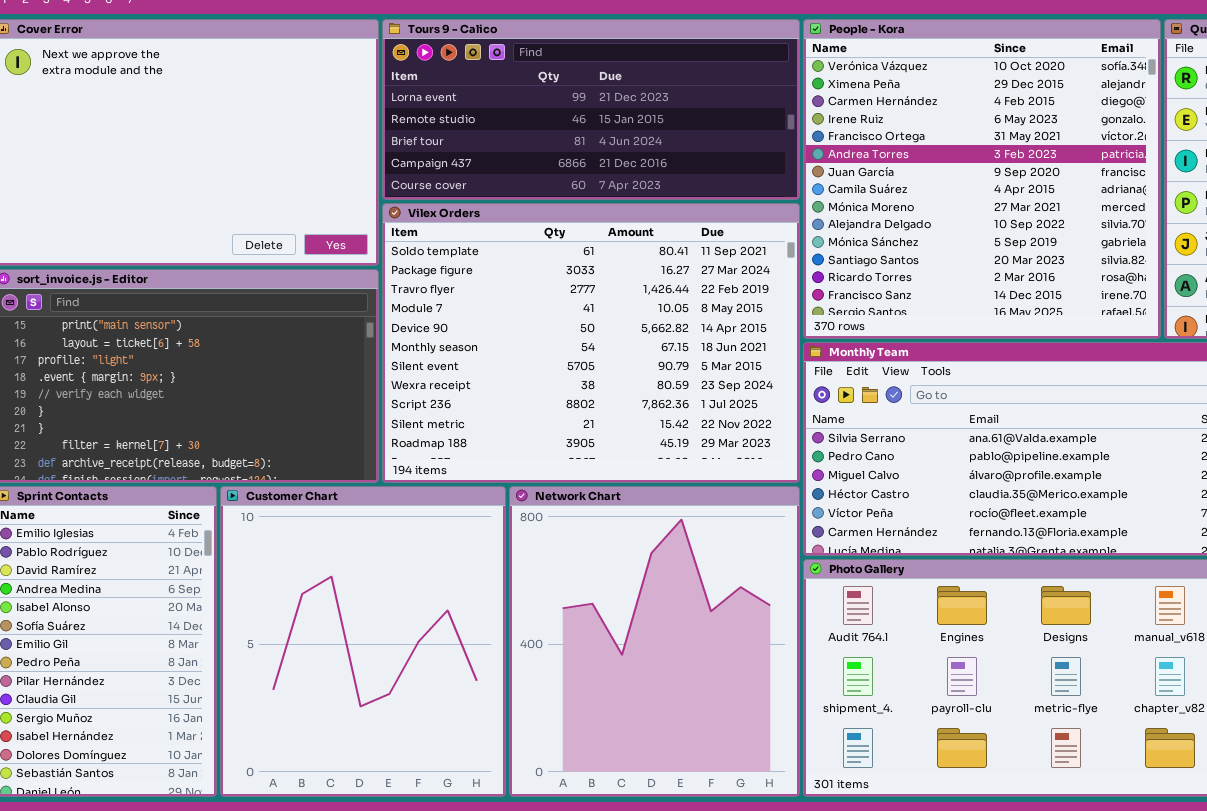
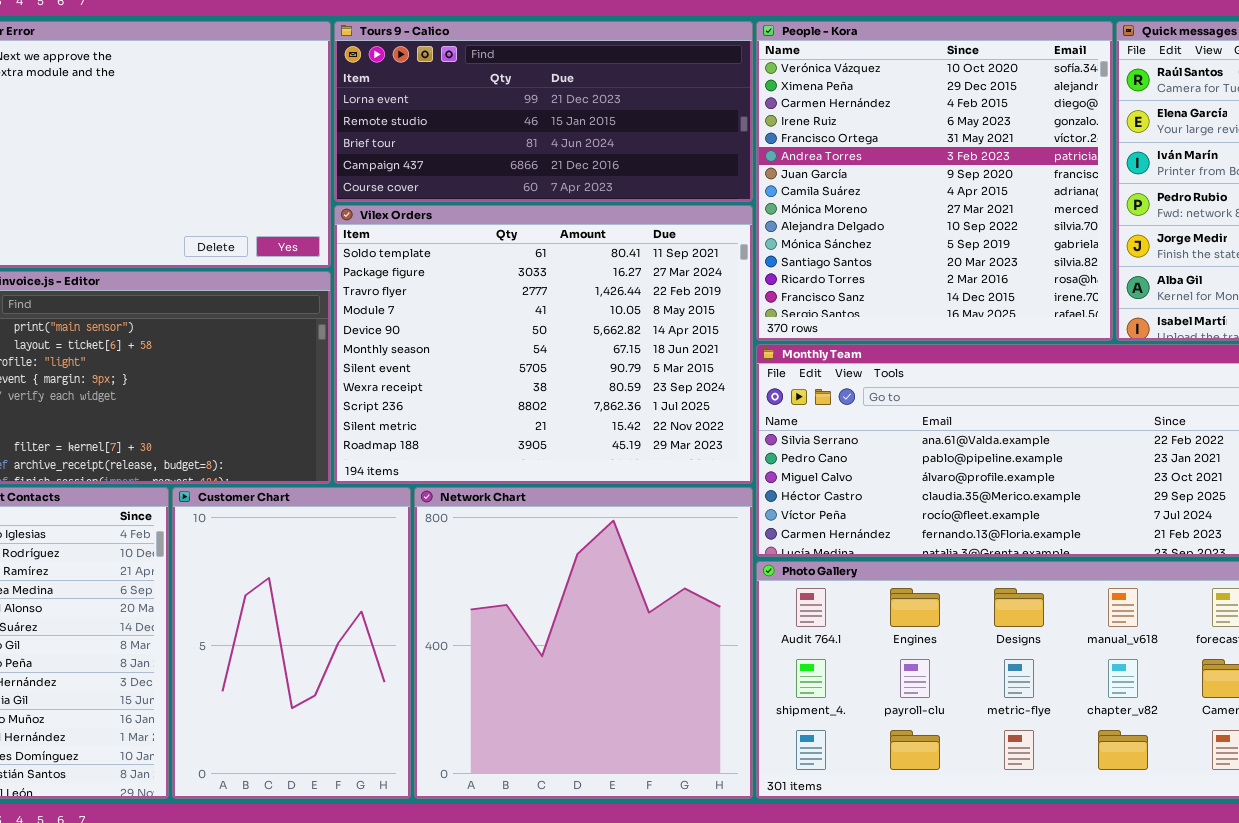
Customer Chart: [220,486,506,797] -> [172,487,411,799], resized
Network Chart: [509,486,800,797] -> [414,487,753,799], resized

